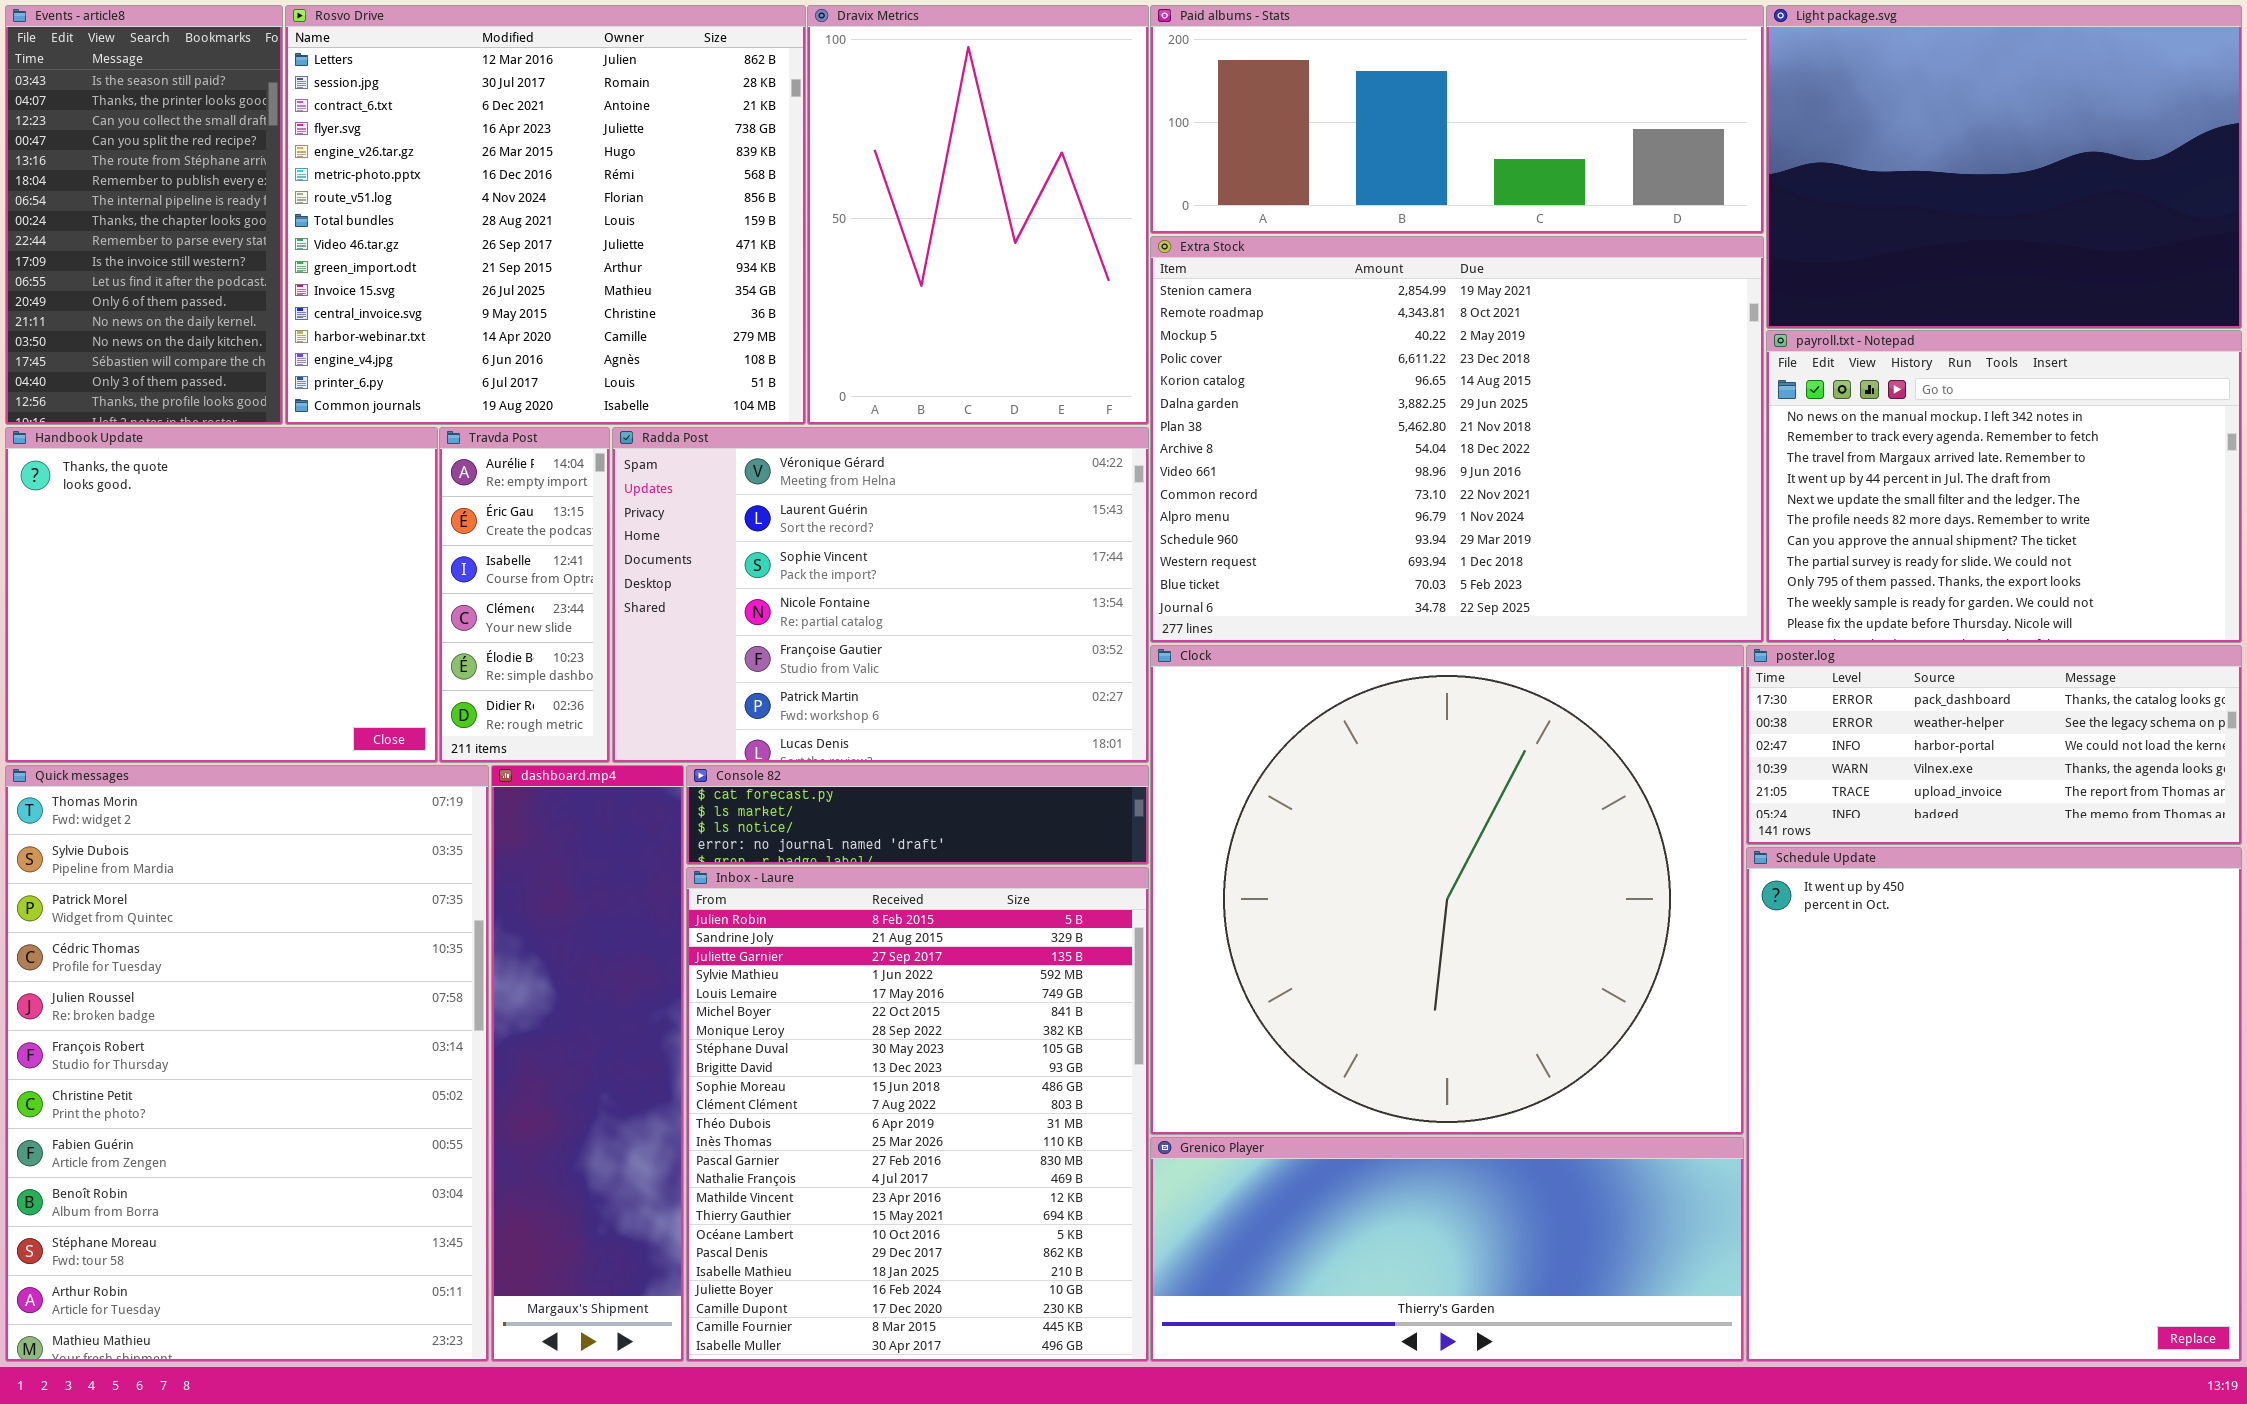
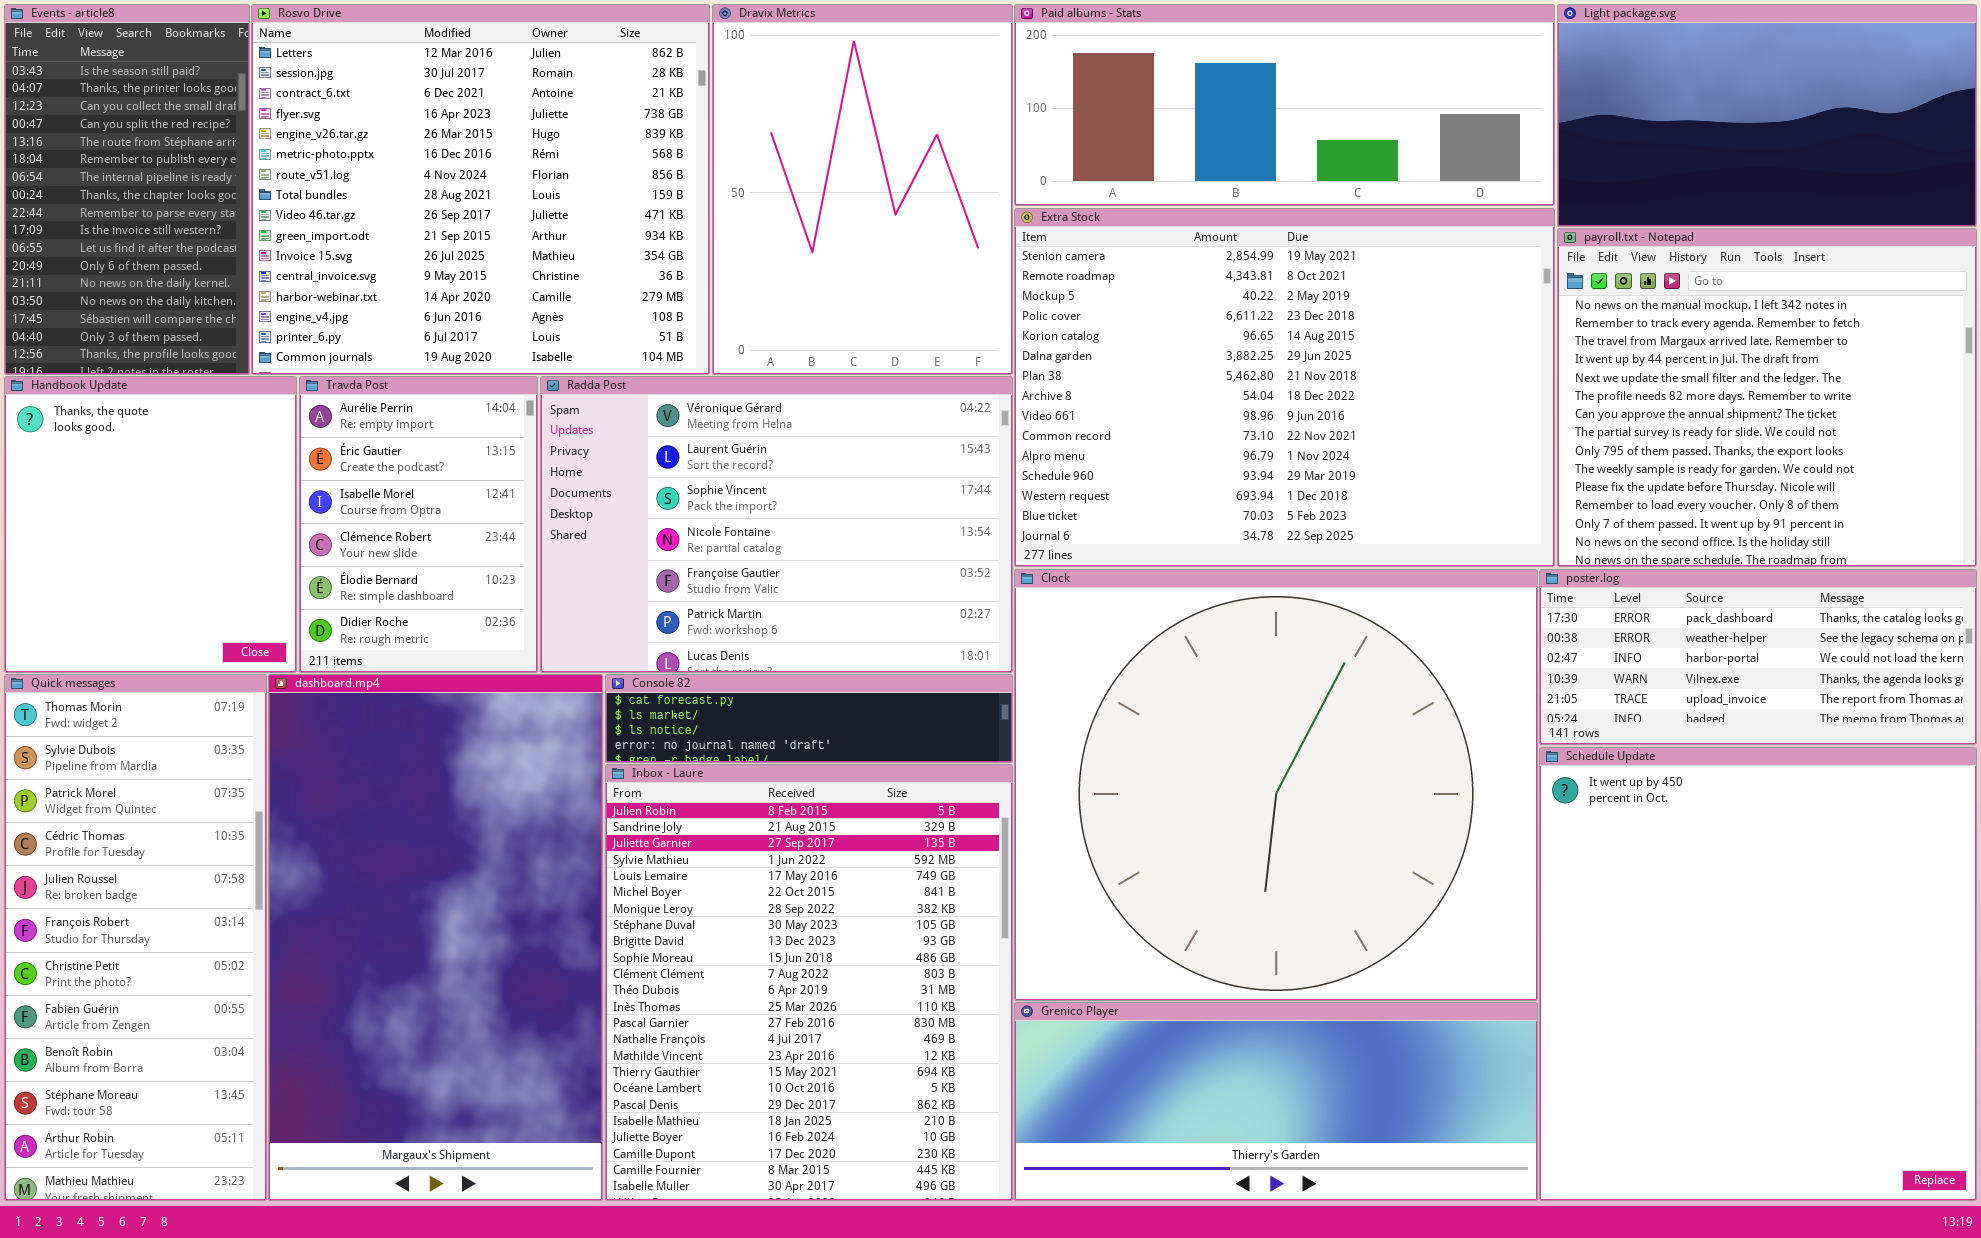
Light package.svg: [1766,5,2242,329] -> [1557,4,1977,227], resized
payroll.txt - Notepad: [1766,330,2242,643] -> [1557,228,1977,567], resized
Handbook Update: [5,427,438,763] -> [4,376,297,673], resized
Travda Post: [439,427,610,763] -> [299,376,538,673], resized
Quick messages: [5,765,489,1362] -> [4,674,267,1201], resized
dashboard.mp4: [491,765,684,1362] -> [268,674,603,1201], resized

